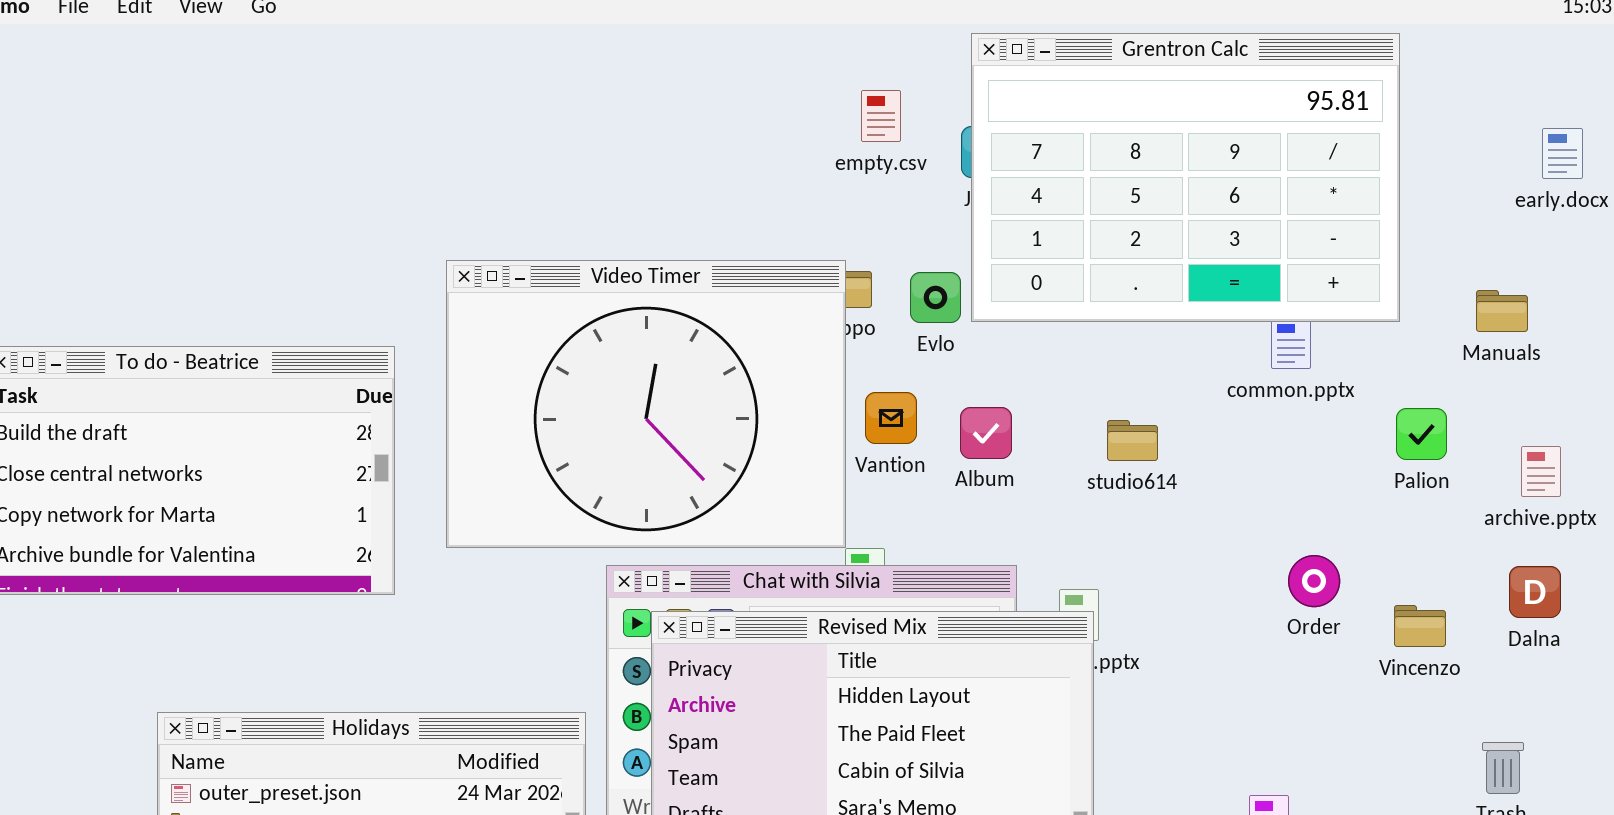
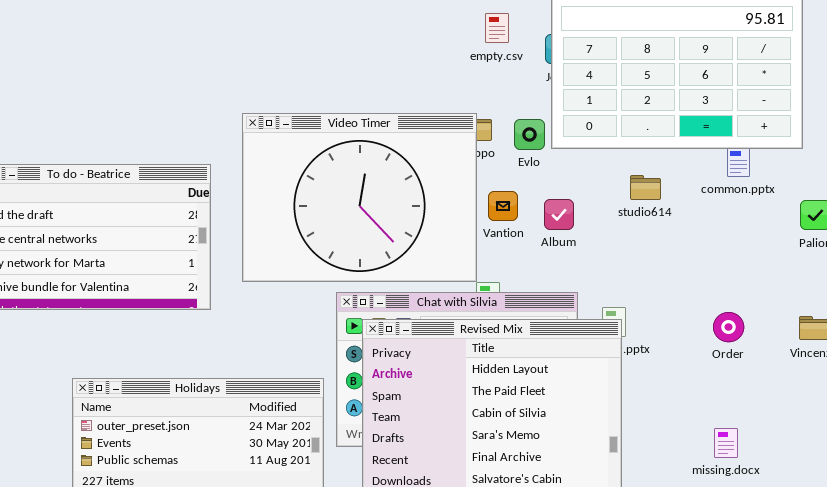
studio614: [1107,420,1158,461] -> [630,175,661,200], moved
Order: [1288,555,1340,607] -> [713,312,744,342], moved

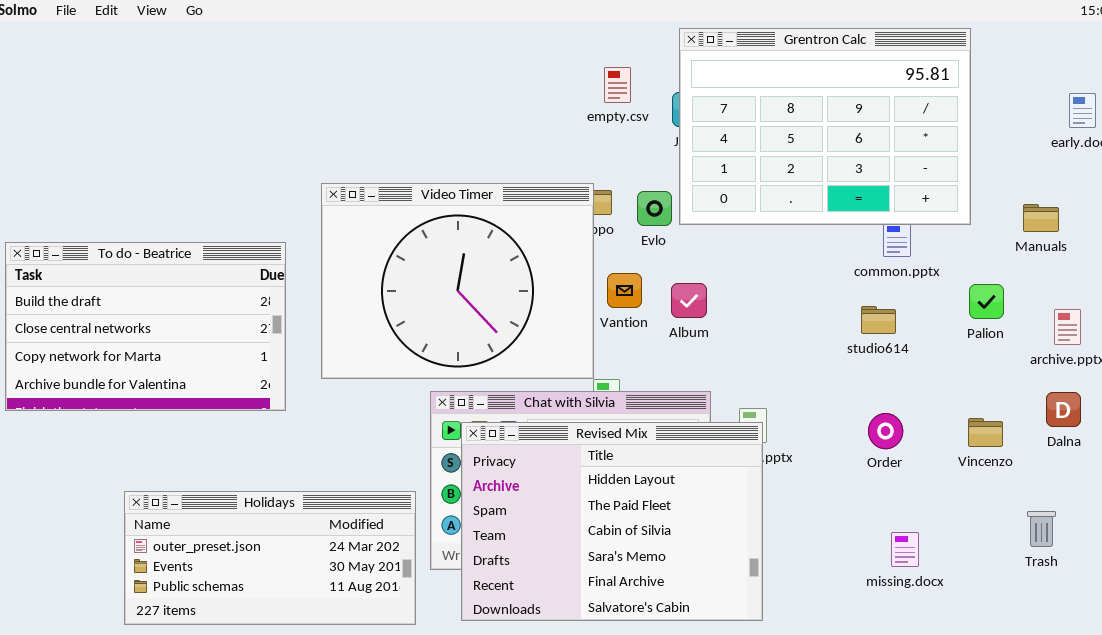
studio614: [630,175,661,200] -> [861,306,896,334], moved
missing.docx: [714,428,738,458] -> [891,532,919,567], moved

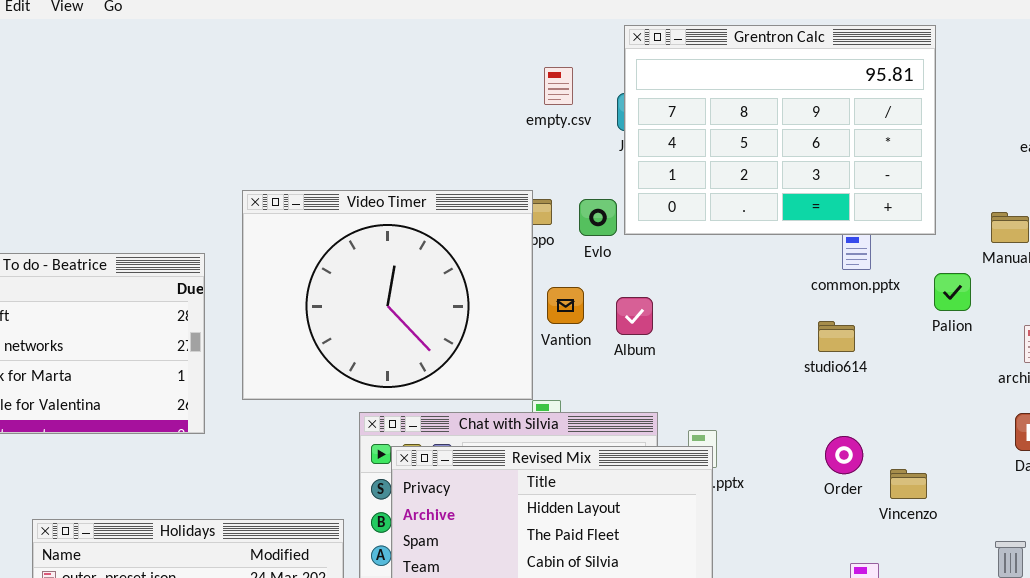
Palion: [969,284,1004,319] -> [934,273,971,311], moved
Vincenzo: [968,418,1003,447] -> [890,469,927,499], moved

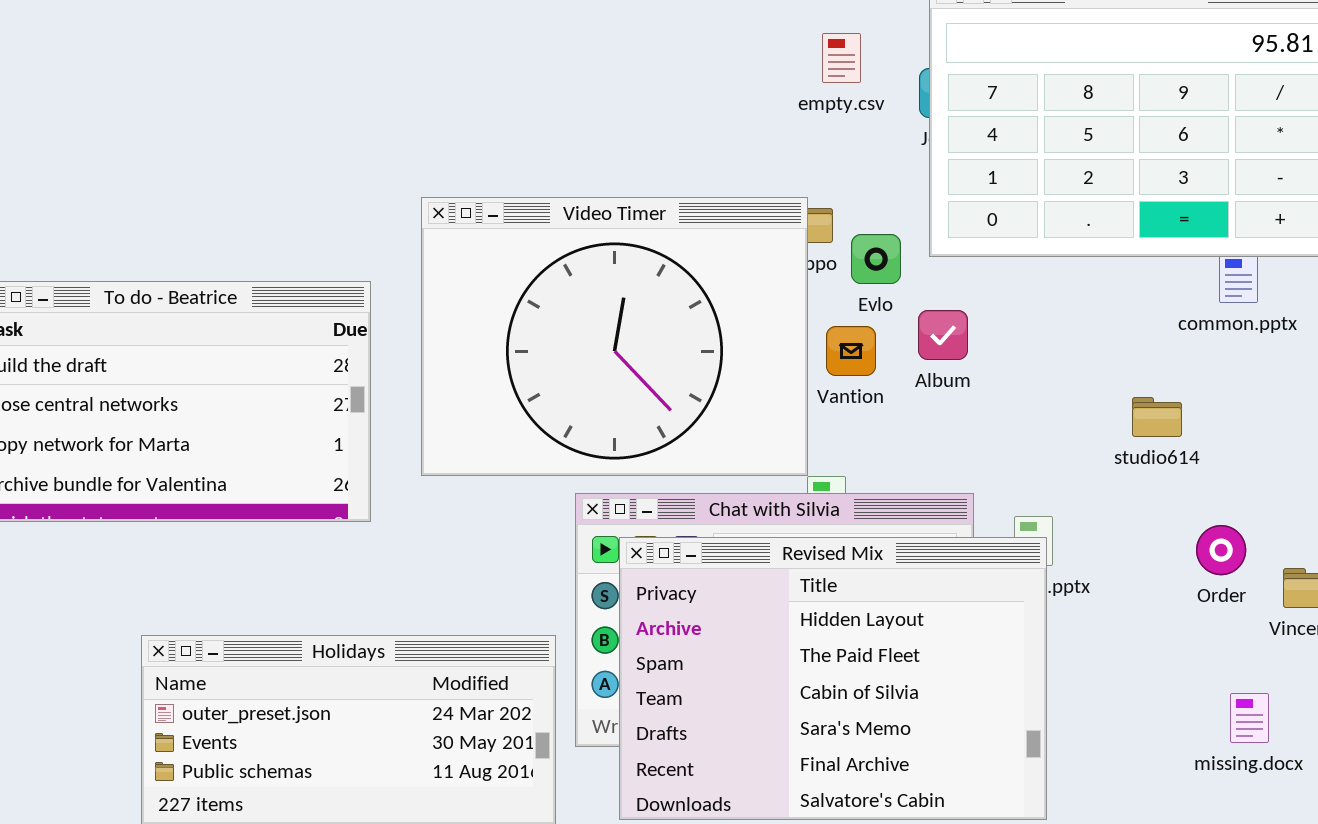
Evlo: [579,199,617,236] -> [851,234,901,284], moved
Album: [616,297,653,335] -> [918,310,968,360], moved
studio614: [818,321,855,352] -> [1132,397,1182,437], moved

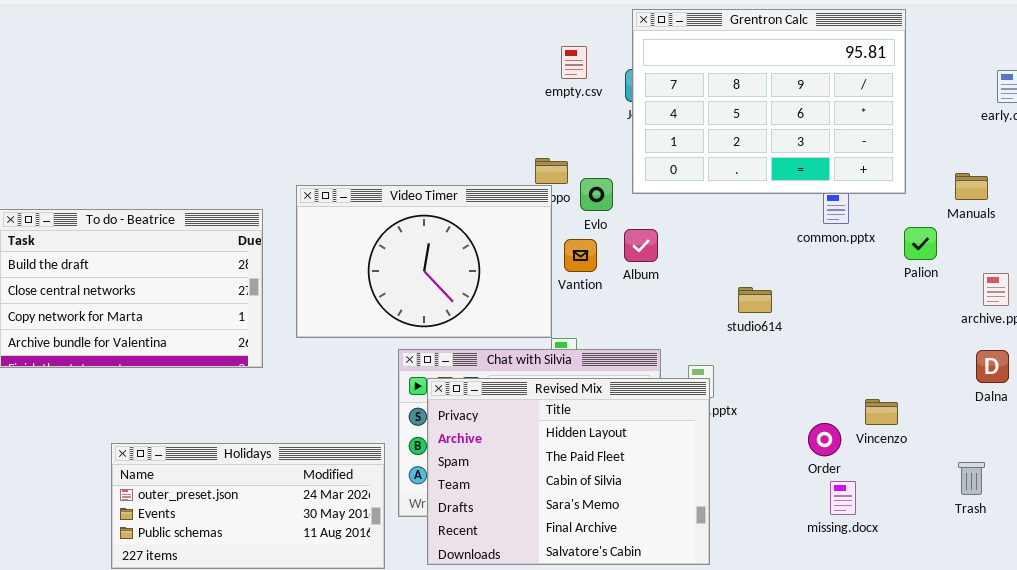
Video Timer: [421,197,808,476] -> [296,185,552,338], resized
studio614: [1132,397,1182,437] -> [738,287,772,313], moved
Order: [1196,525,1246,575] -> [808,423,841,456], moved

